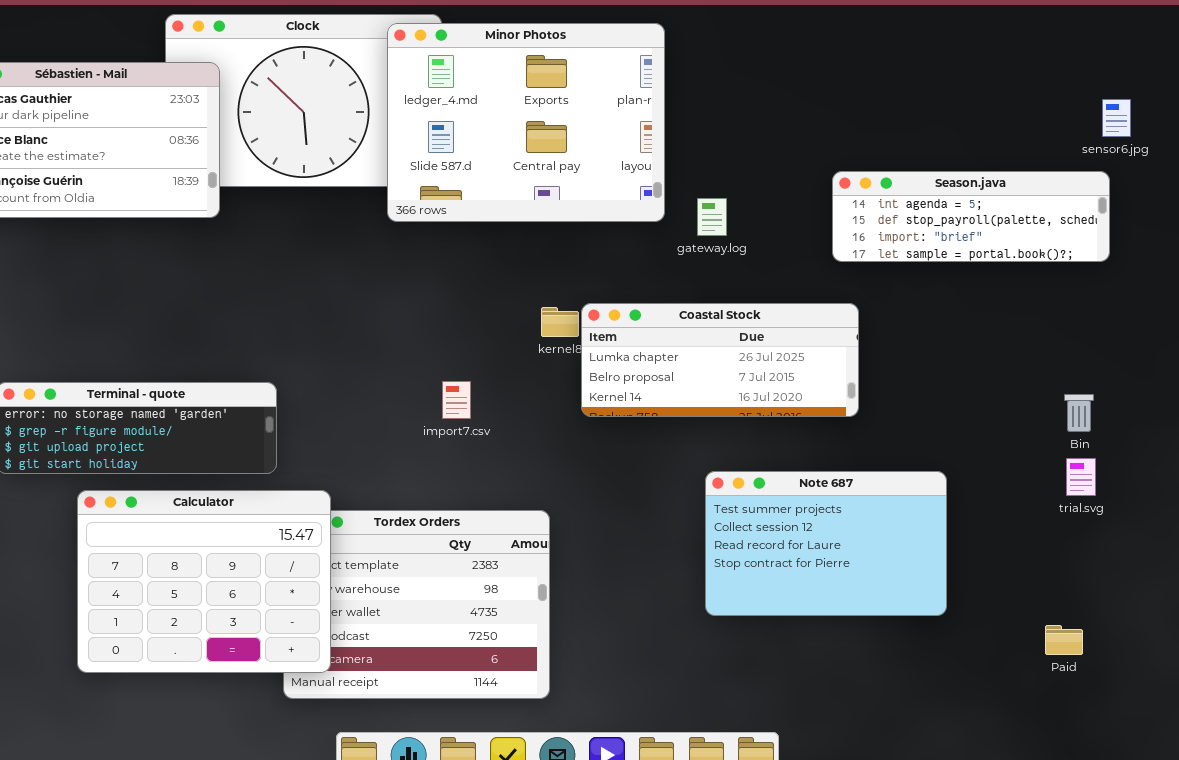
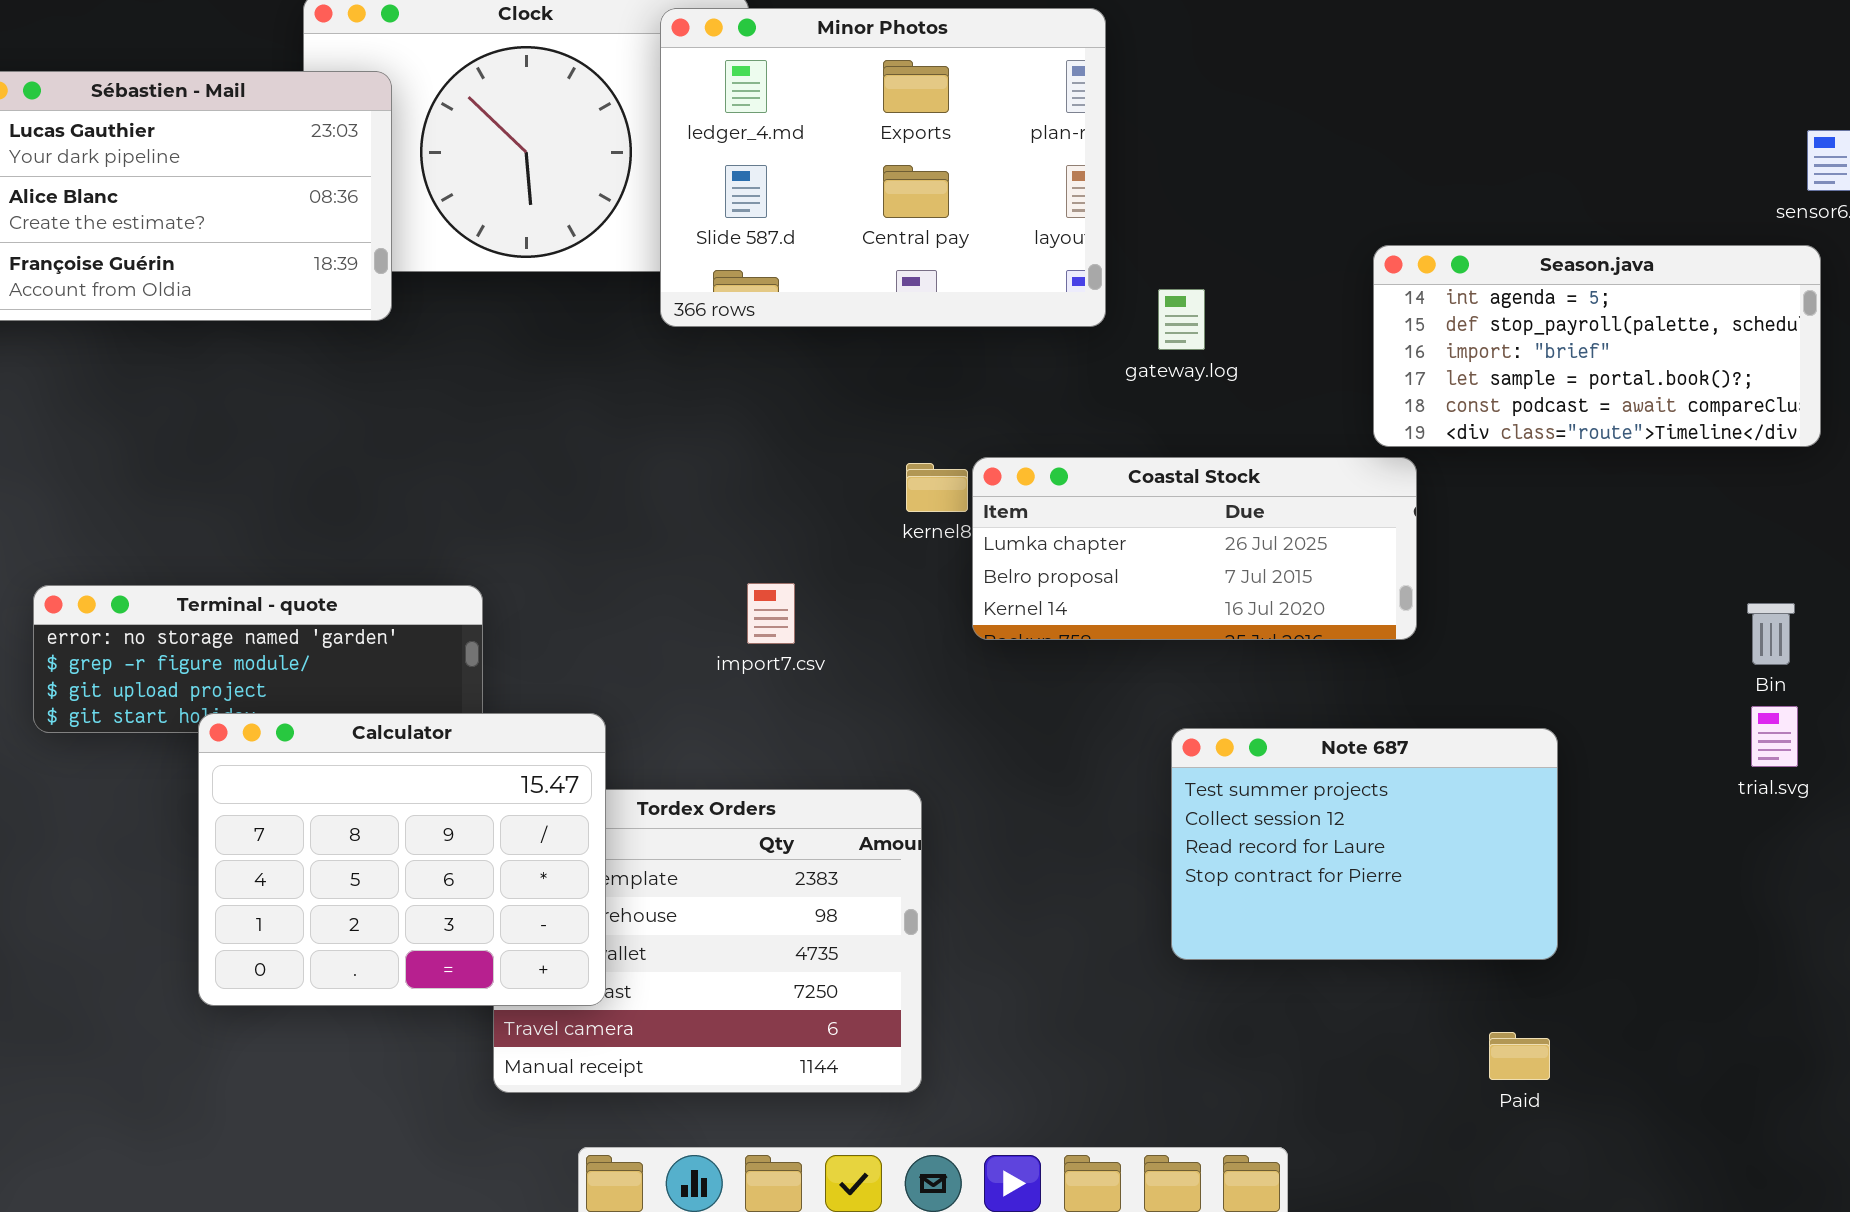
Season.java: [832,171,1110,262] -> [1373,245,1821,447], resized
Calculator: [77,490,331,673] -> [198,713,606,1006], moved
Paid: [1045,625,1083,655] -> [1489,1032,1550,1080], moved

